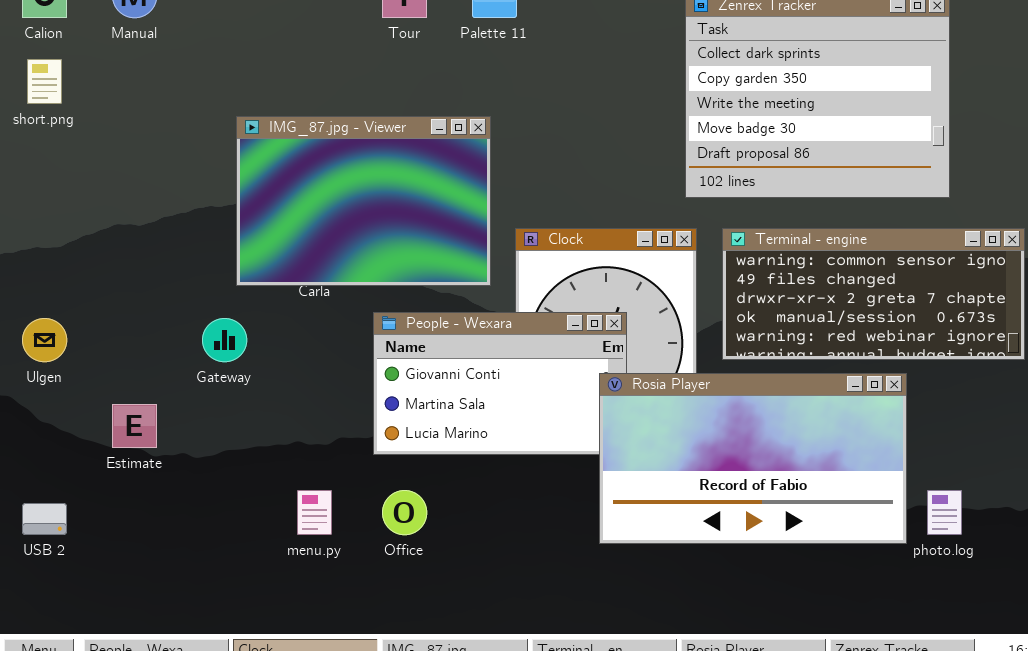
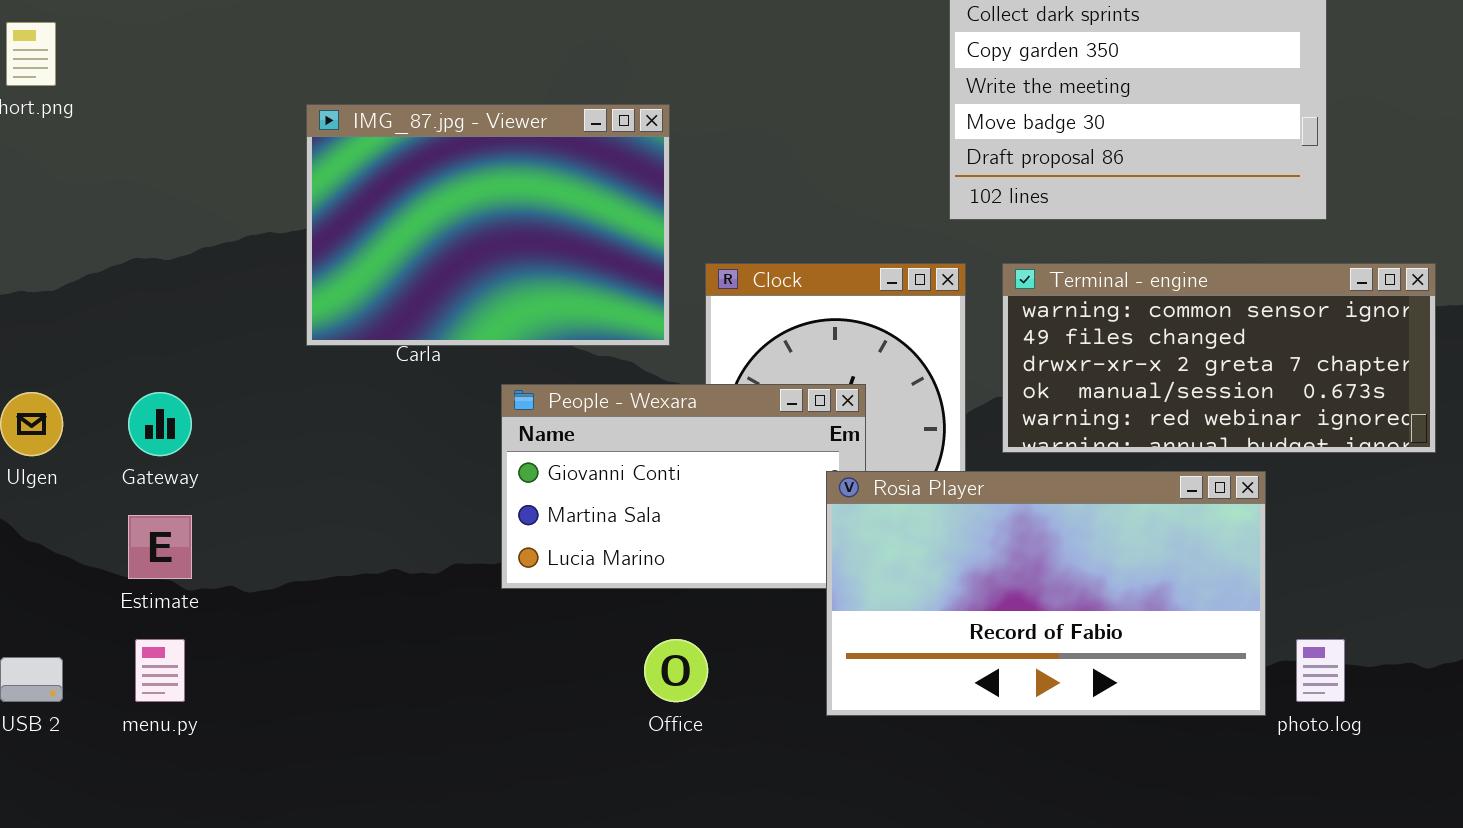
Gateway: [202,318,247,362] -> [128,392,192,456], moved
menu.py: [297,490,332,535] -> [135,639,185,702], moved
Office: [382,490,427,535] -> [644,639,708,702], moved

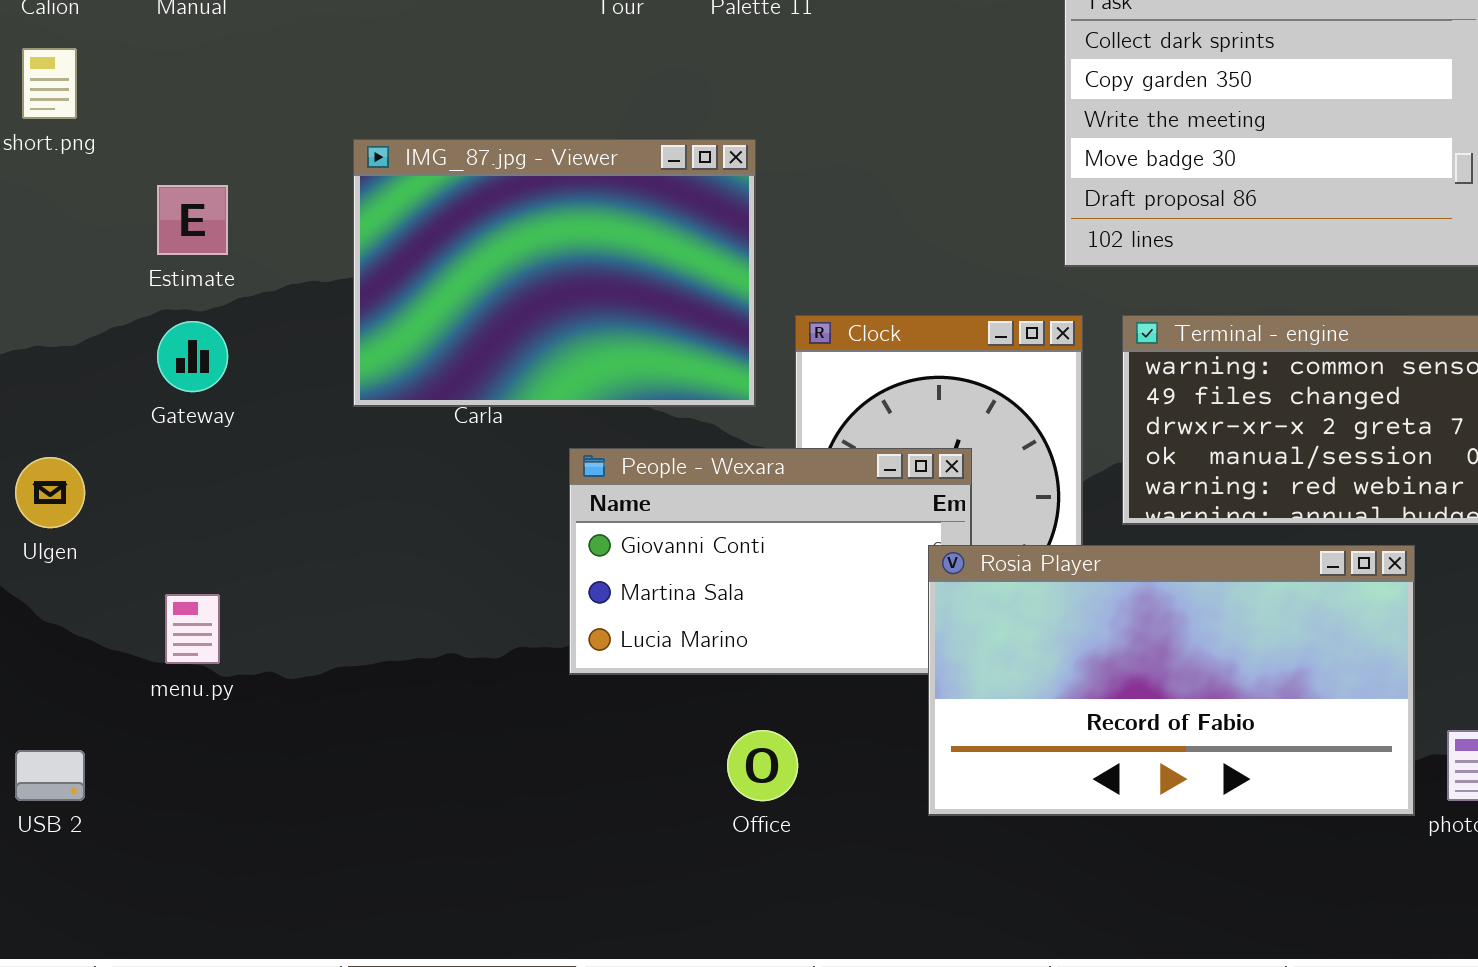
Gateway: [128,392,192,456] -> [157,321,228,392], moved
Estimate: [128,515,192,579] -> [157,185,228,255], moved
menu.py: [135,639,185,702] -> [165,594,220,664], moved

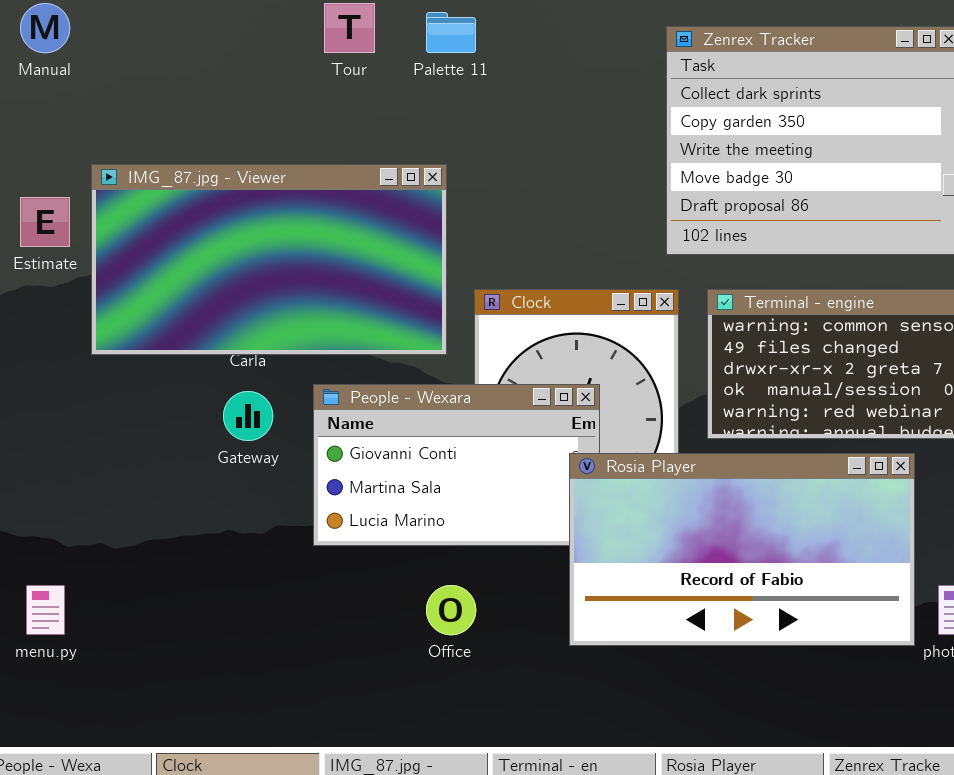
IMG_87.jpg - Viewer: [353,139,756,407] -> [91,164,447,355], resized
Gateway: [157,321,228,392] -> [223,391,273,441], moved
menu.py: [165,594,220,664] -> [26,585,65,635], moved

